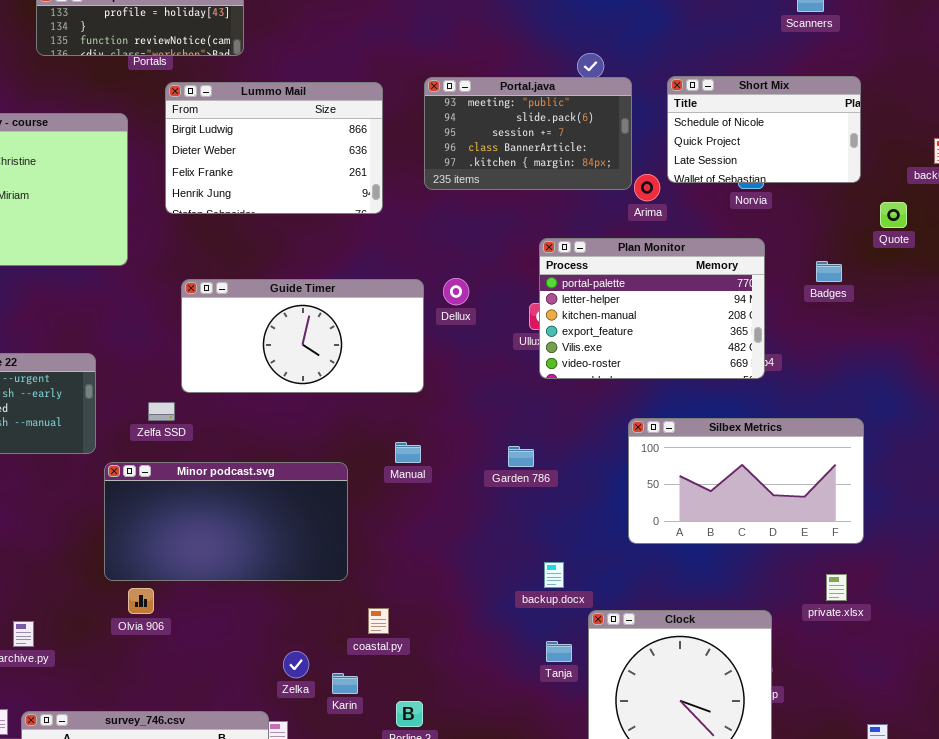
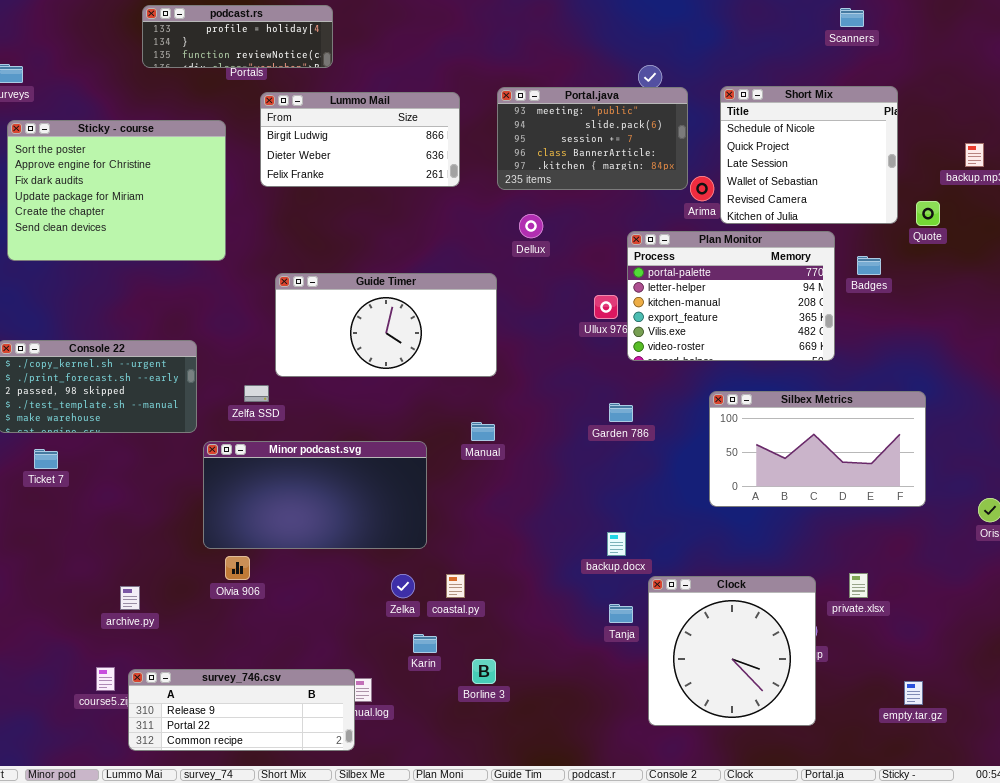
Short Mix: [667,76,861,183] -> [720,86,898,224], resized
Lummo Mail: [165,82,383,214] -> [260,92,460,187], resized
Plan Monitor: [539,238,765,379] -> [627,231,835,361], moved
Dellux: [443,278,469,305] -> [519,214,543,238], moved
Silbex Metrics: [628,418,864,544] -> [709,391,926,507], moved
Garden 786: [508,446,534,467] -> [609,403,633,422], moved
private.xlsx: [826,574,847,601] -> [849,573,868,598], moved
Zelka: [283,651,309,678] -> [391,574,415,598], moved

